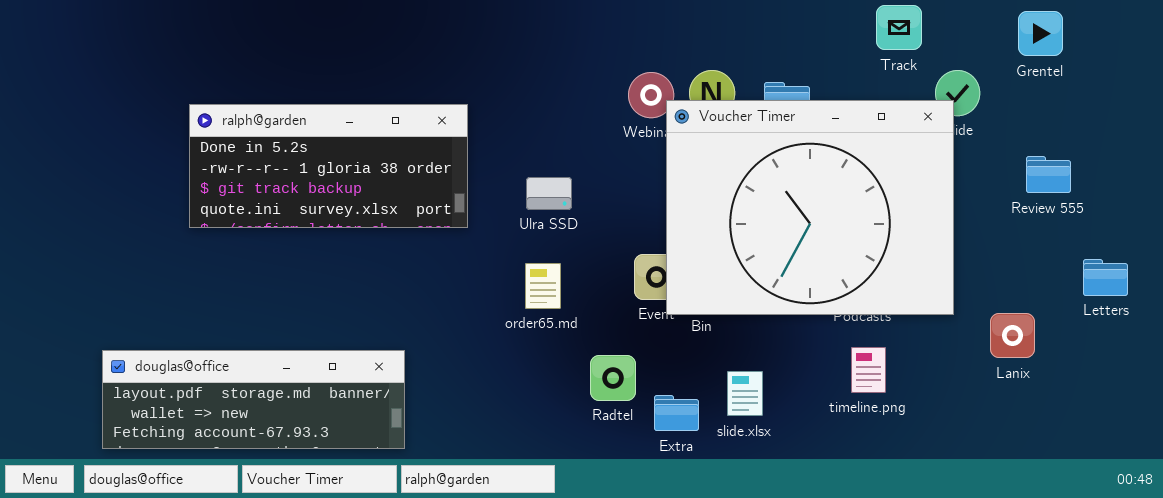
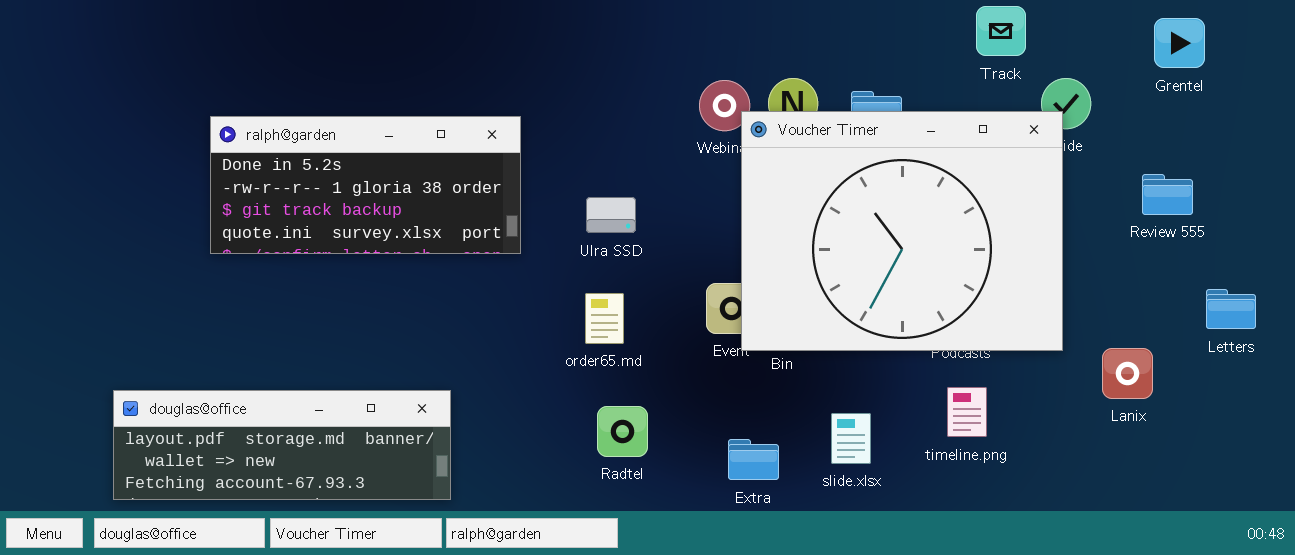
Grentel: [1018,11,1063,56] -> [1154,18,1205,68], moved
Radtel: [590,355,636,401] -> [597,406,648,457], moved
slide.xlsx: [727,371,763,416] -> [831,413,871,464], moved

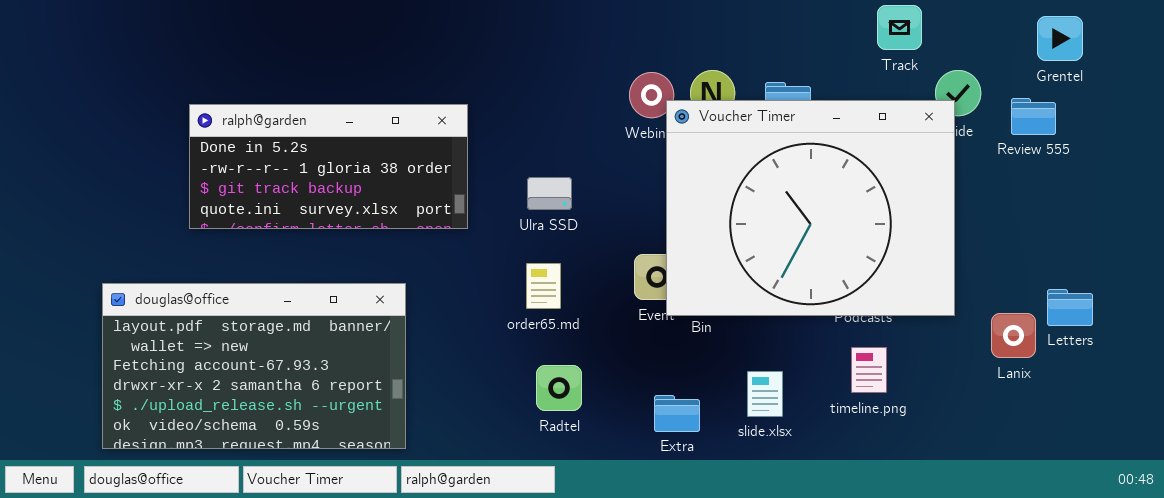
Review 555: [1142,174,1193,215] -> [1011,98,1056,135], moved
Letters: [1206,289,1256,329] -> [1047,289,1093,326], moved
douglas@office: [113,390,451,500] -> [102,283,406,449], resized

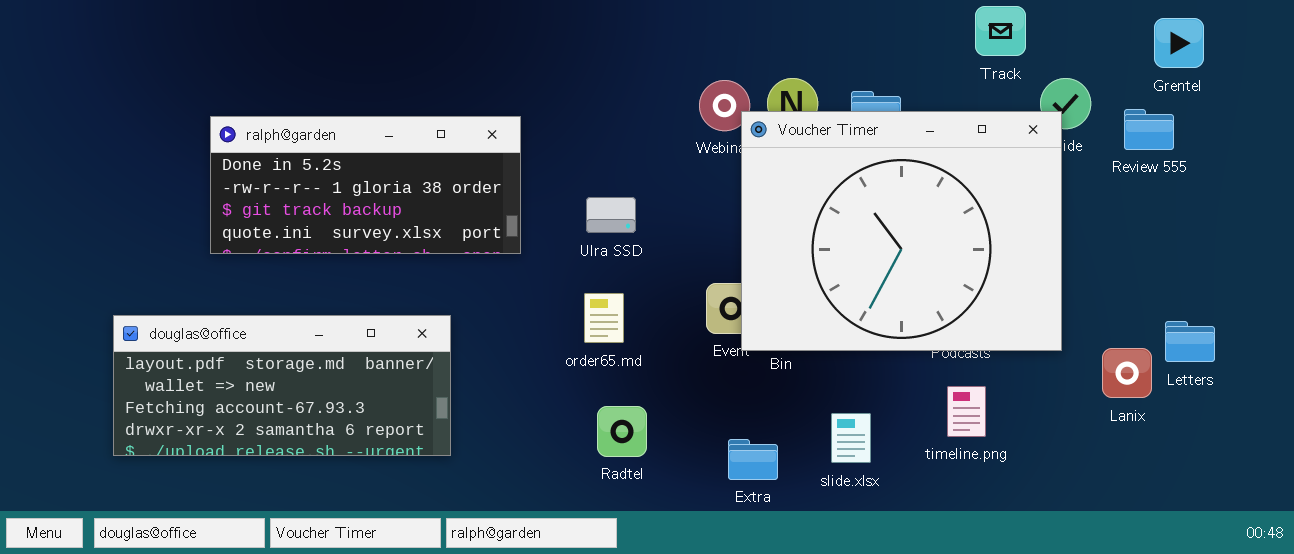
douglas@office: [102,283,406,449] -> [113,315,451,456], resized

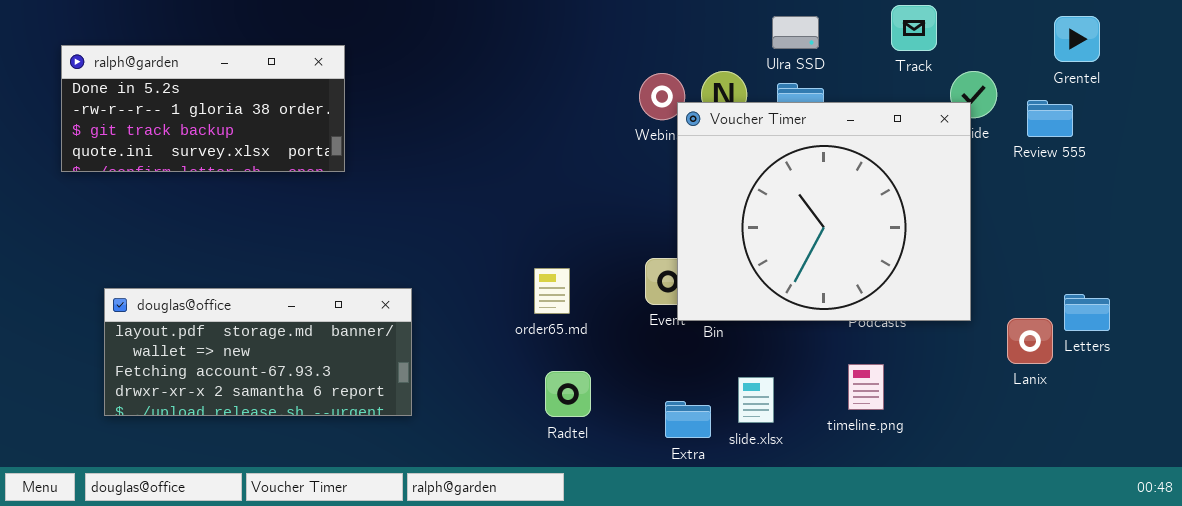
ralph@garden: [210,116,521,254] -> [61,45,345,172], moved
Ulra SSD: [586,197,636,233] -> [772,16,819,49], moved
timeline.png: [947,386,986,437] -> [848,364,884,410], moved
slide.xlsx: [831,413,871,463] -> [738,377,774,423], moved

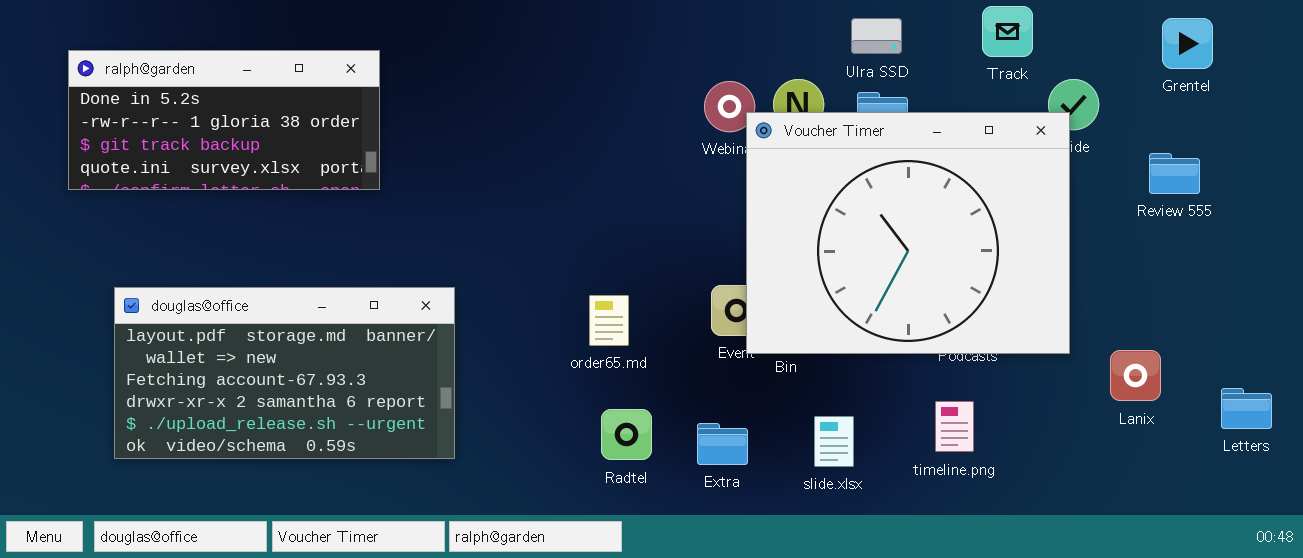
Review 555: [1027,100,1073,137] -> [1149,153,1200,194], moved
douglas@office: [104,288,412,416] -> [114,287,455,459], resized
Letters: [1064,294,1110,331] -> [1221,388,1272,429], moved
Extra: [665,401,711,438] -> [697,423,748,465], moved

